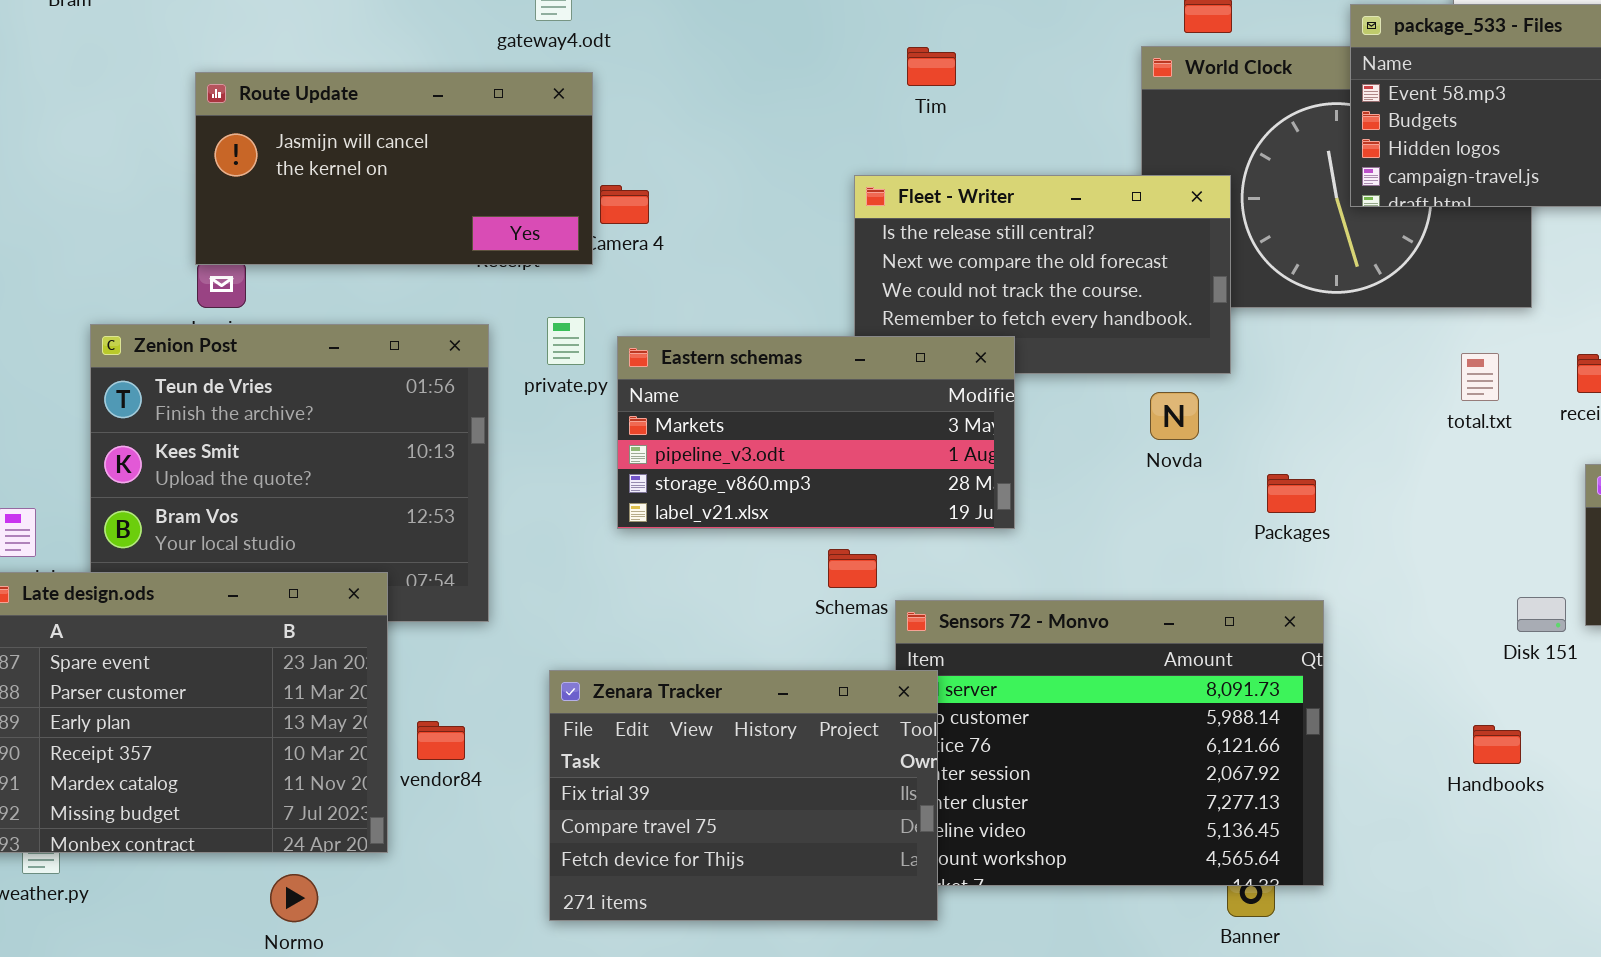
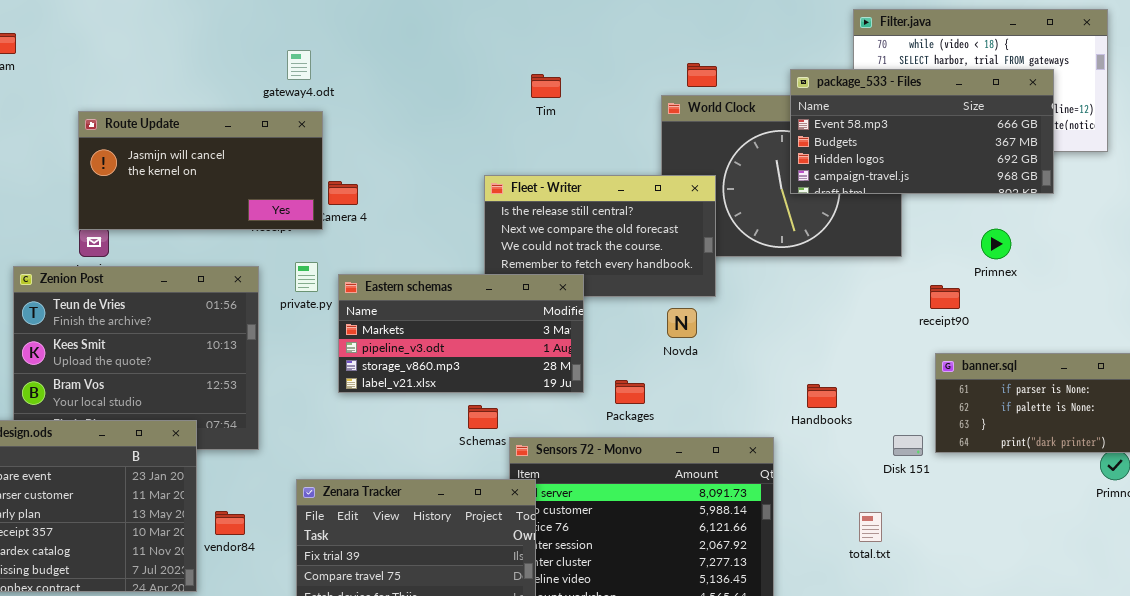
Tim: [907,47,956,86] -> [531,74,561,98], moved
total.txt: [1461,353,1499,401] -> [859,512,882,542], moved
Packages: [1267,474,1316,513] -> [615,380,645,404], moved
Handbooks: [1473,725,1521,764] -> [807,384,837,408], moved

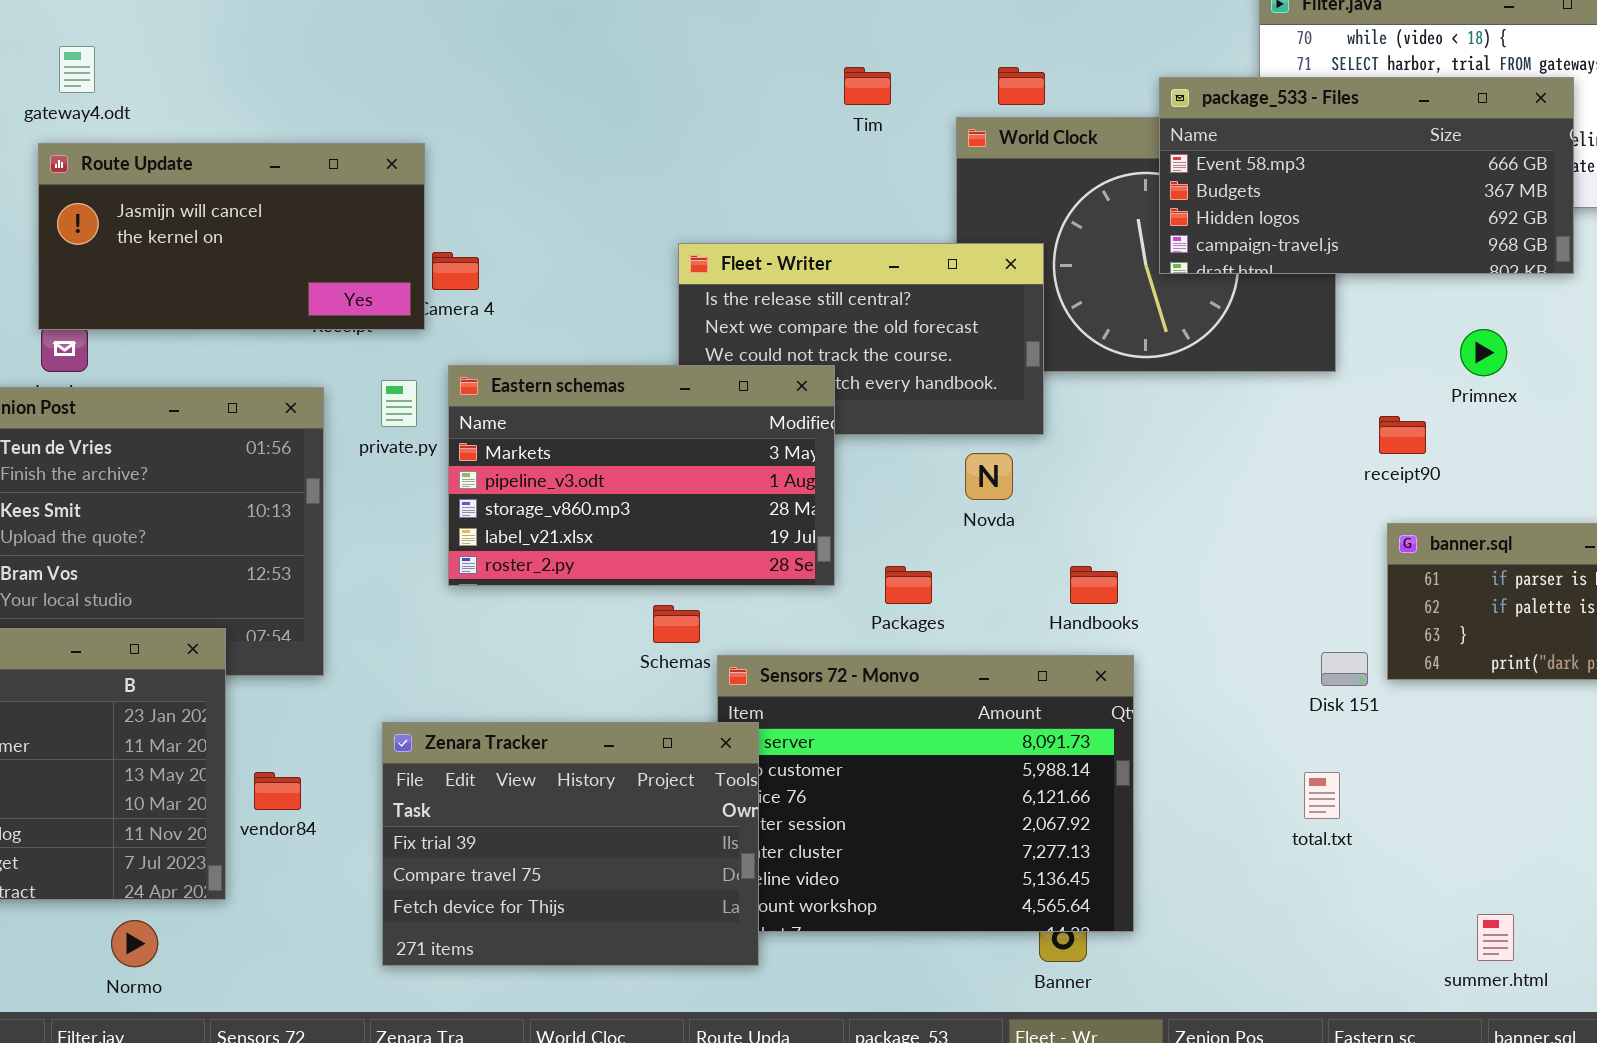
gateway4.odt: [287,50,311,80] -> [59,46,95,93], moved
Tim: [531,74,561,98] -> [844,67,891,105], moved
Eastern schemas: [338,274,584,393] -> [448,365,835,586], resized
Handbooks: [807,384,837,408] -> [1070,566,1118,604], moved
total.txt: [859,512,882,542] -> [1304,772,1340,819], moved

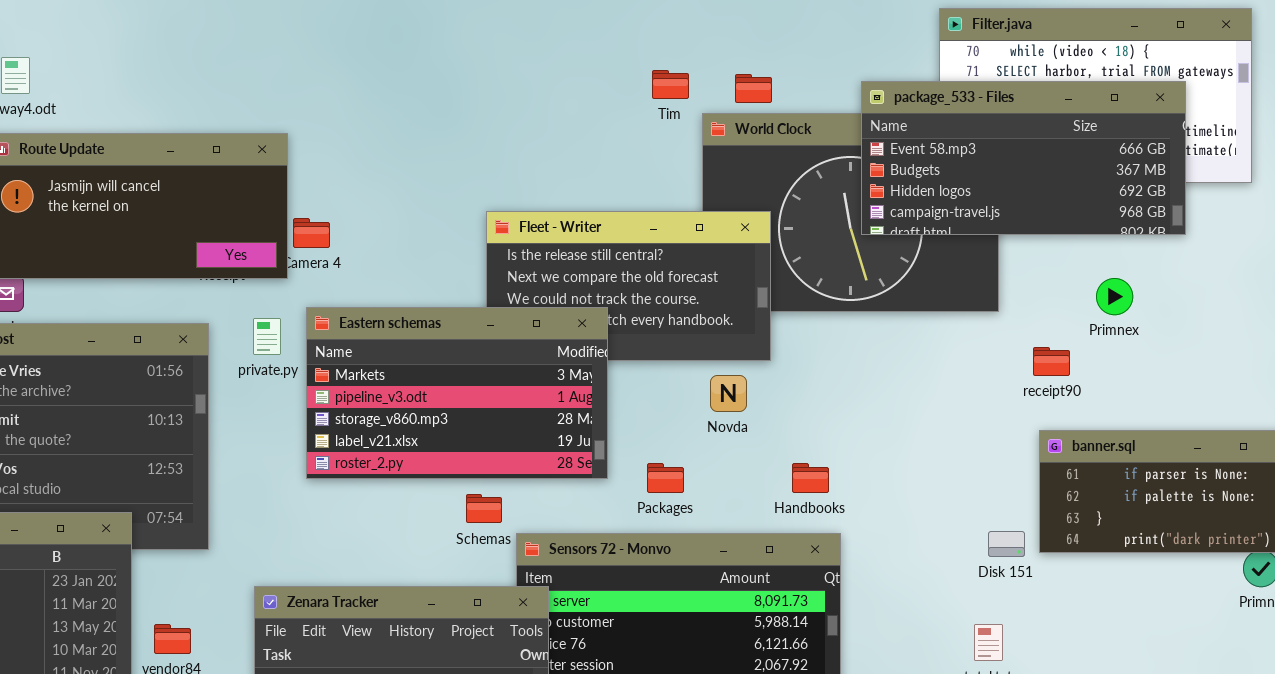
Tim: [844,67,891,105] -> [652,70,689,99], moved

